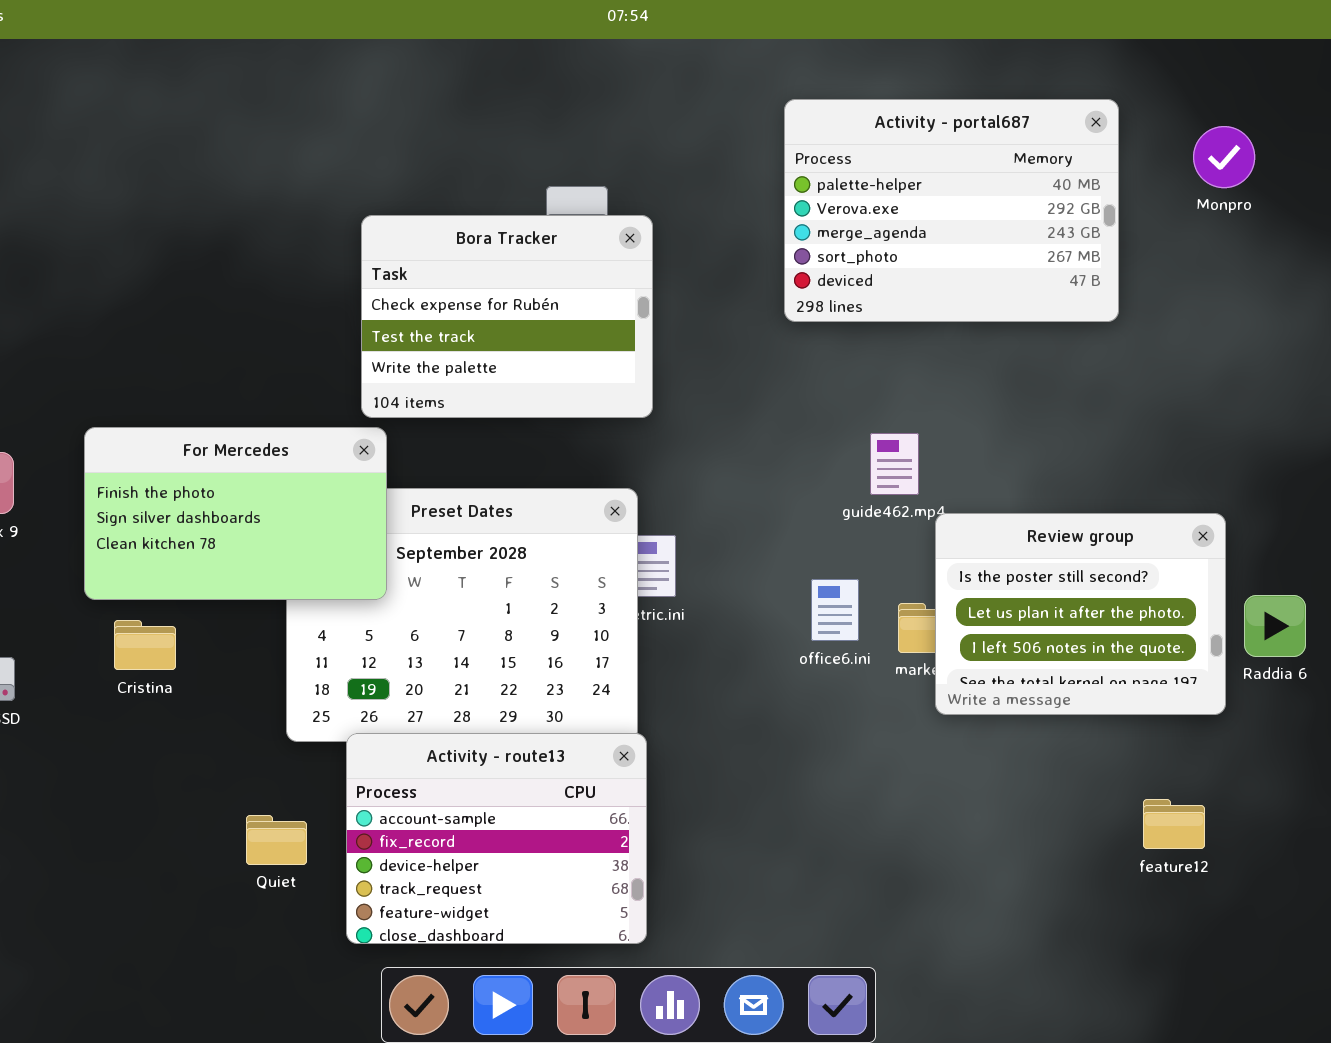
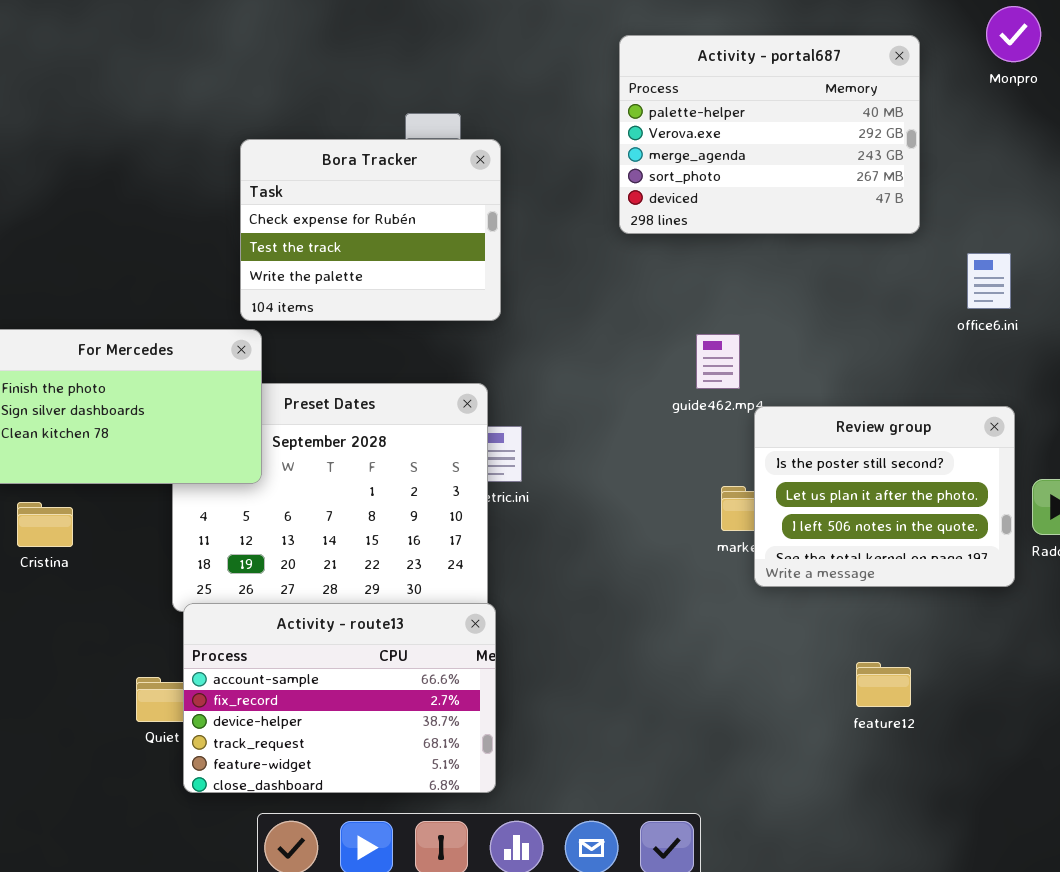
Monpro: [1193,126,1255,188] -> [986,6,1041,62], moved
office6.ini: [811,579,859,641] -> [967,253,1011,309], moved
Activity - route13: [346,733,647,944] -> [183,603,496,793], resized
feature12: [1143,799,1205,849] -> [856,662,911,707], moved

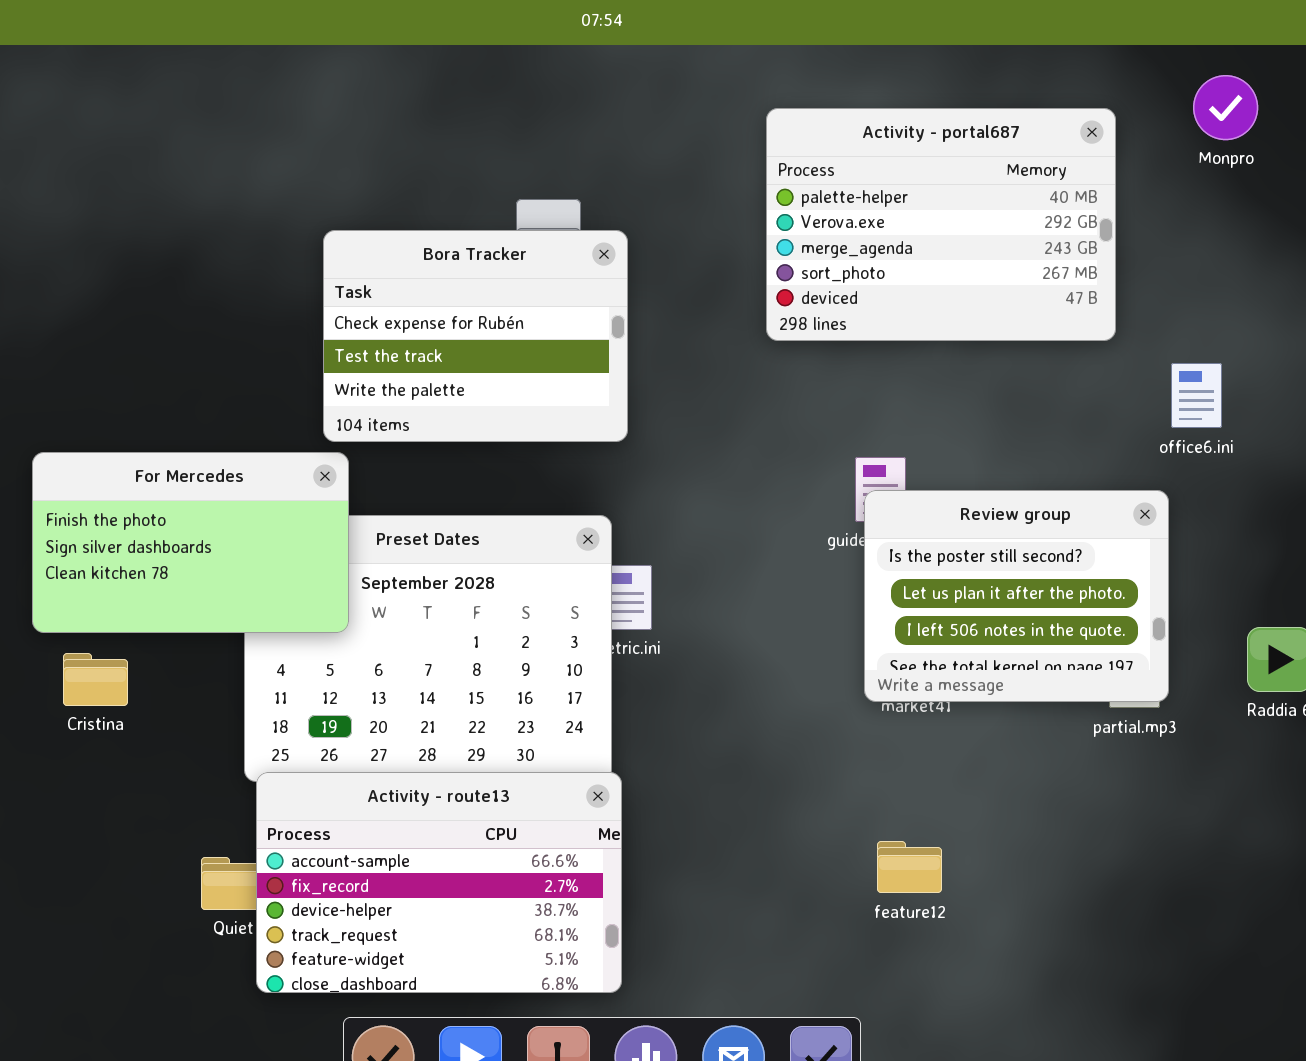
Review group: [754,406,1015,587] -> [864,490,1169,702], moved
feature12: [856,662,911,707] -> [877,841,942,893], moved

